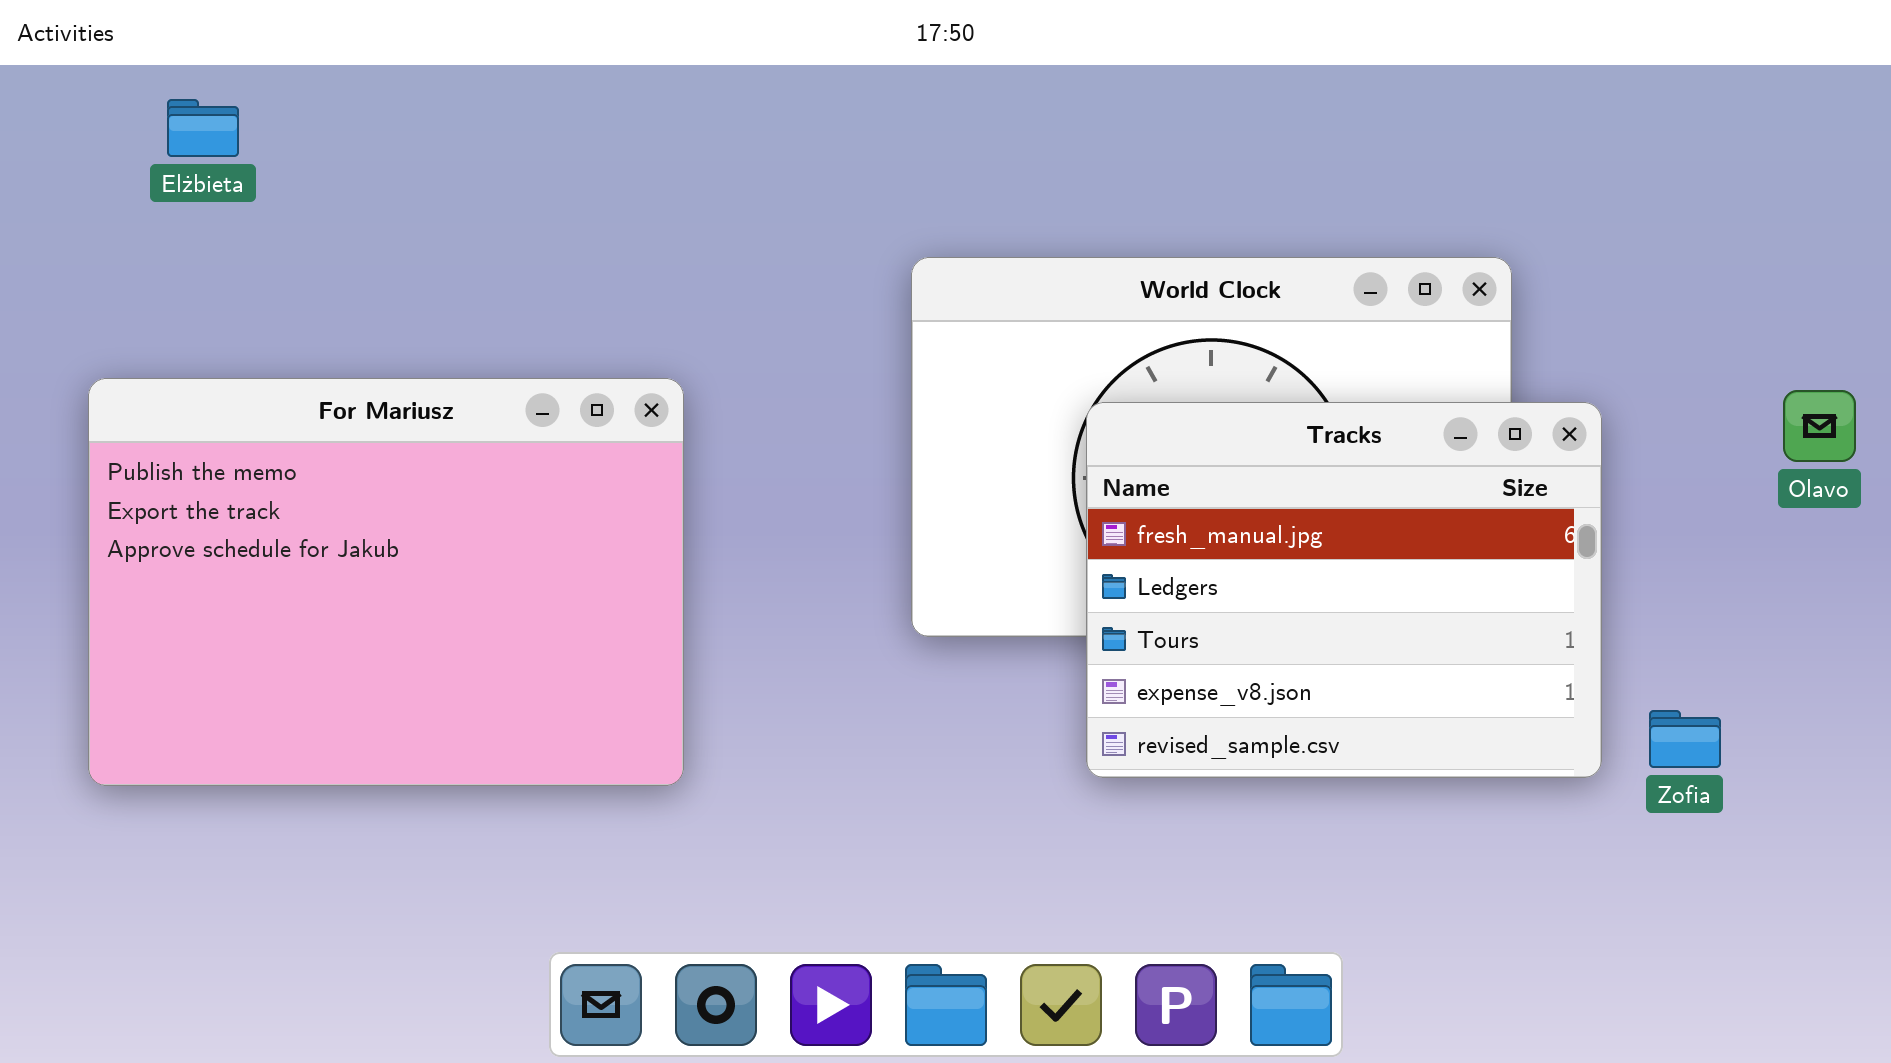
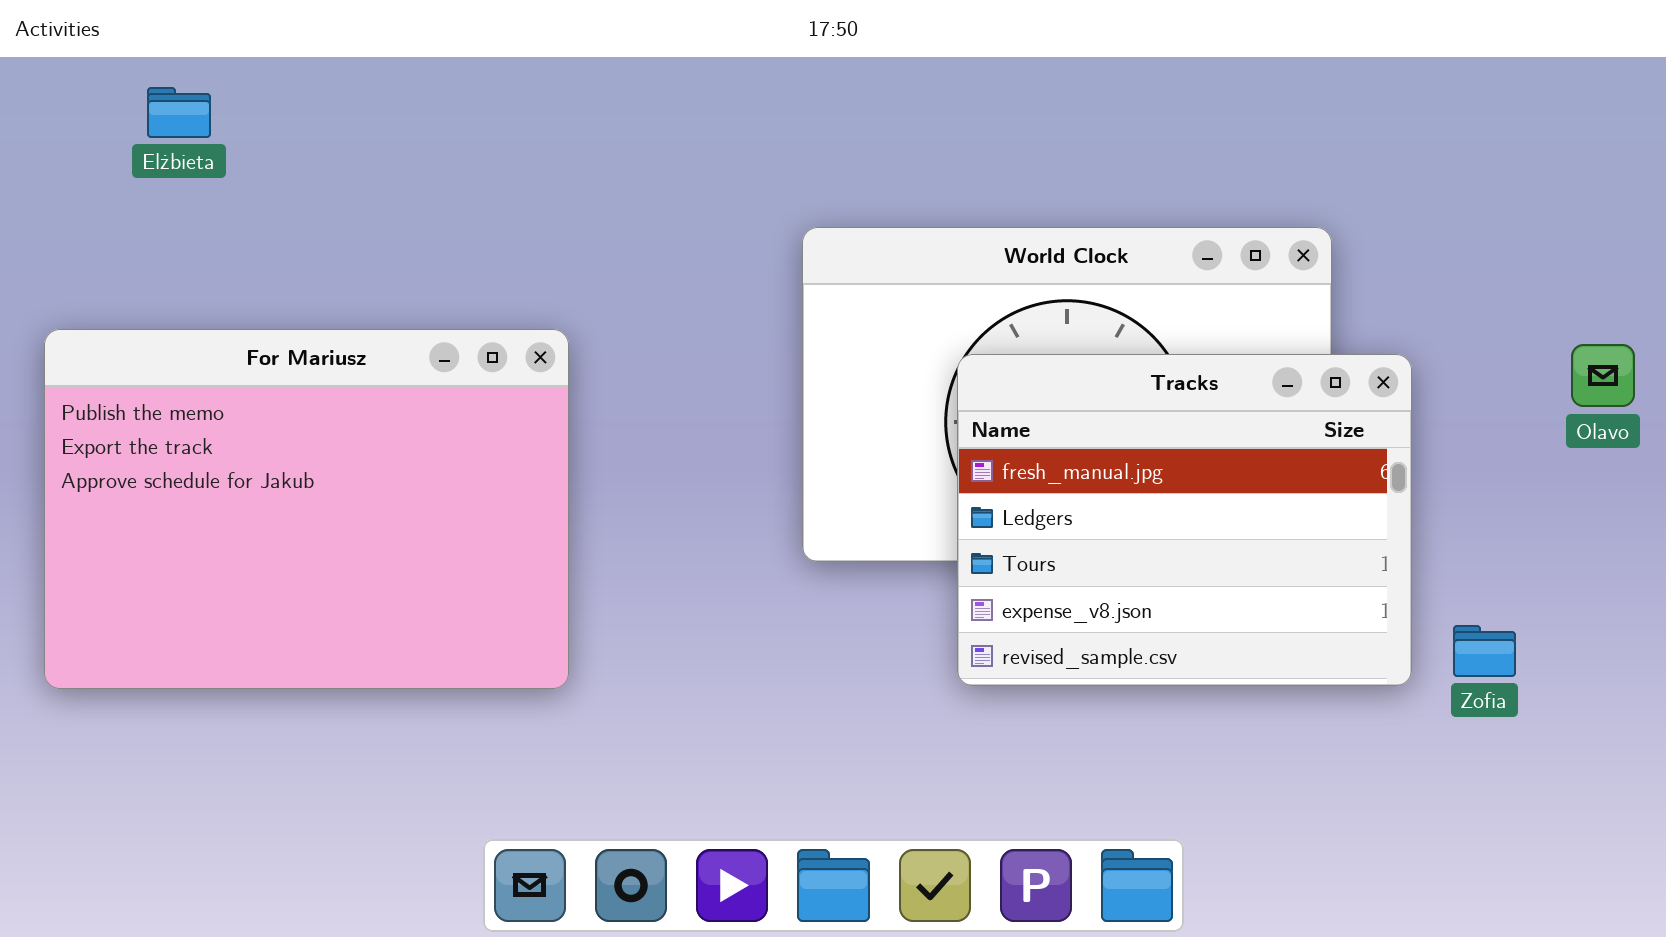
For Mariusz: [88,378,684,786] -> [44,329,569,689], moved

